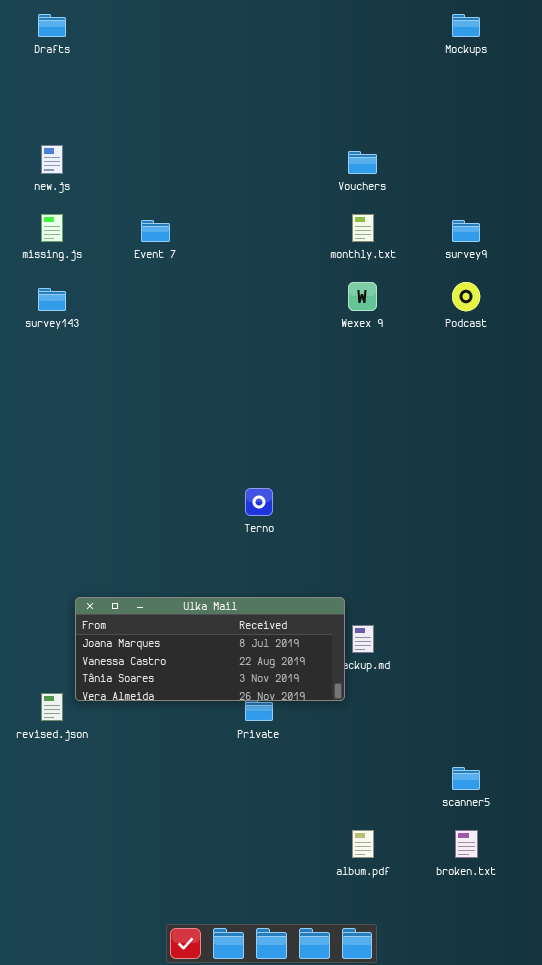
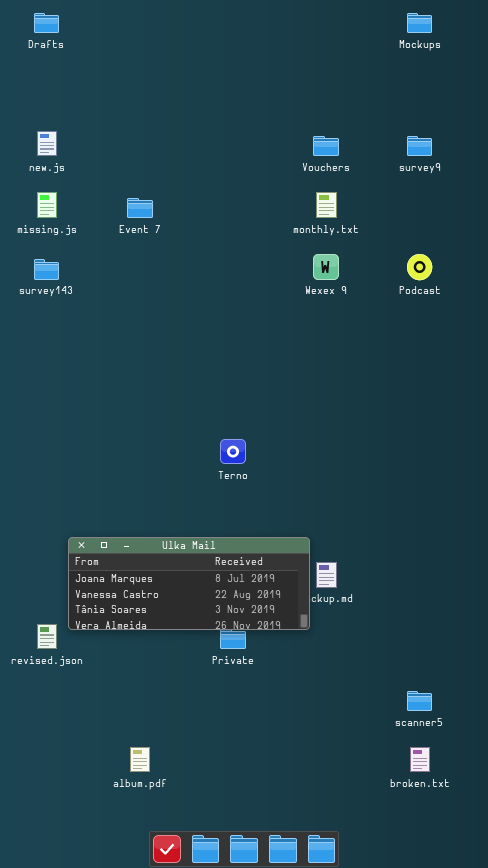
survey9: [452,220,480,242] -> [407,136,432,156], moved
album.pdf: [352,830,374,858] -> [130,747,150,772], moved

